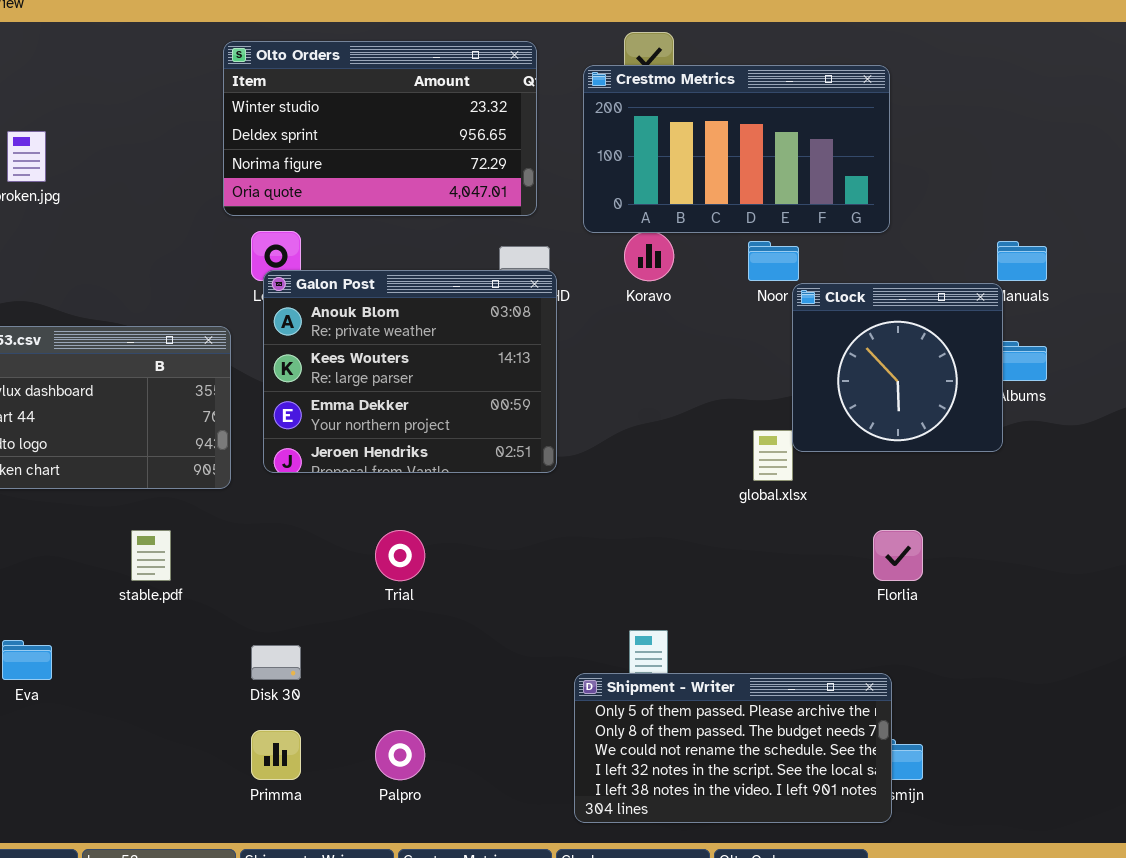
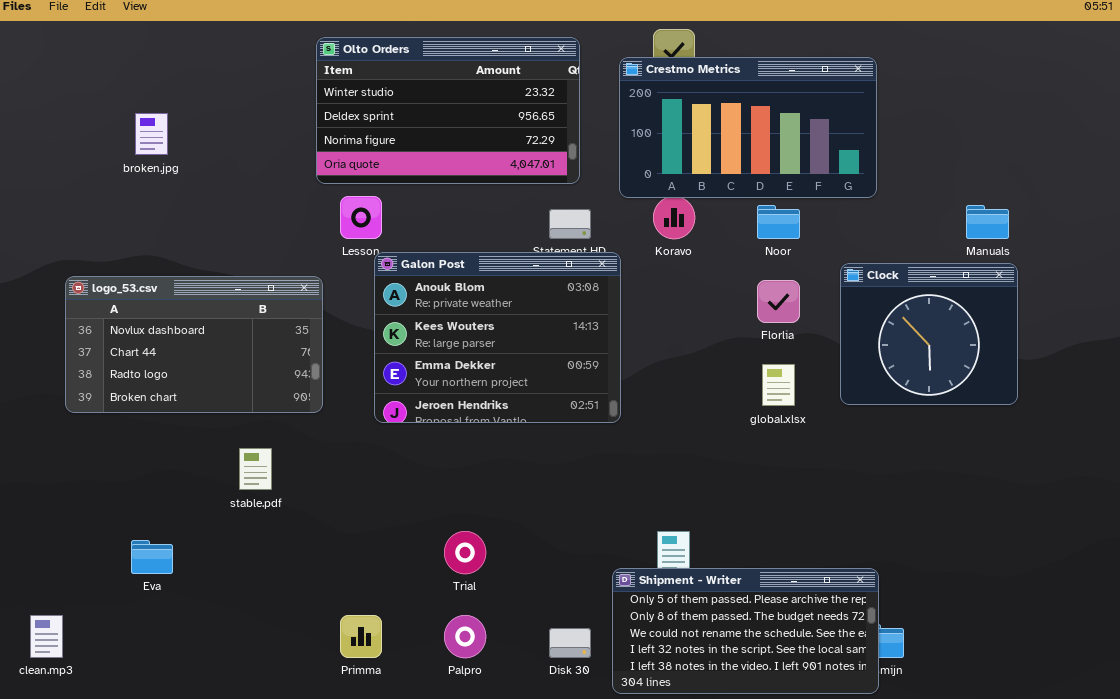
Galon Post: [263,270,557,473] -> [374,252,621,423], moved
Clock: [792,283,1003,452] -> [840,263,1018,405], moved
Trial: [375,530,425,581] -> [444,531,486,574], moved
Florlia: [873,530,923,581] -> [757,280,800,323], moved
Disk 30: [251,645,301,680] -> [549,628,591,658], moved

